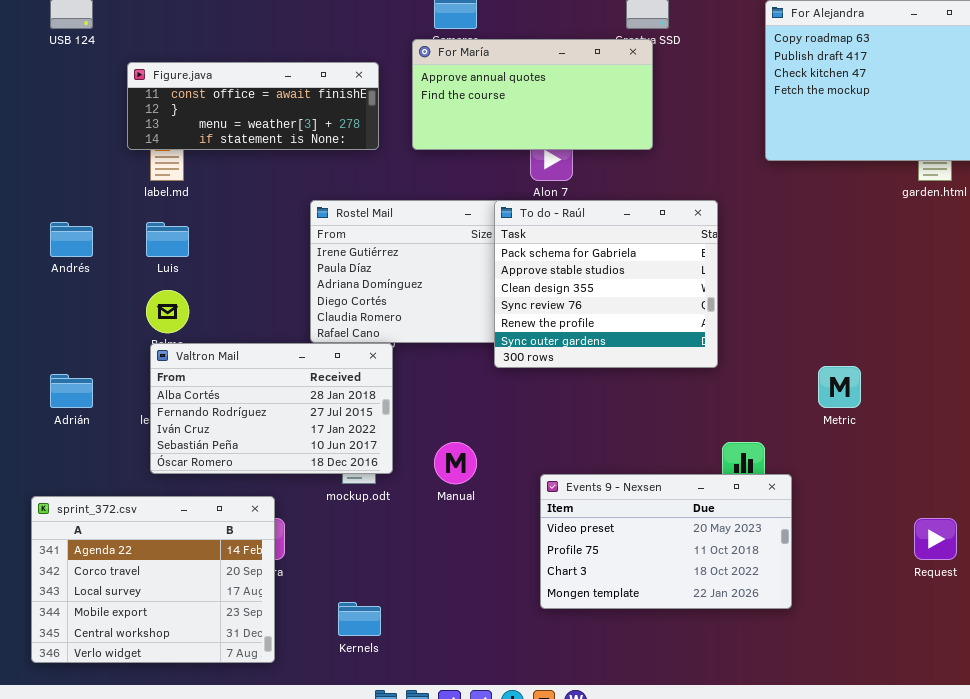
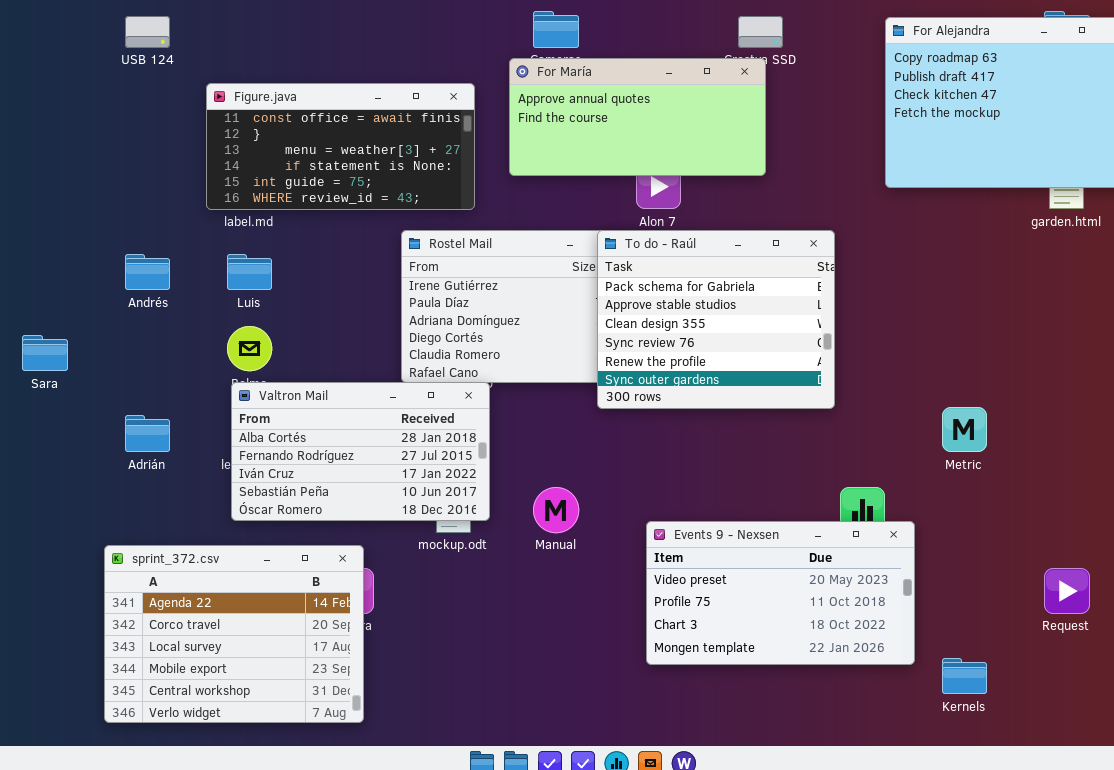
Figure.java: [127,62,379,150] -> [206,83,475,210], resized
Kernels: [338,602,381,636] -> [942,658,987,694], moved

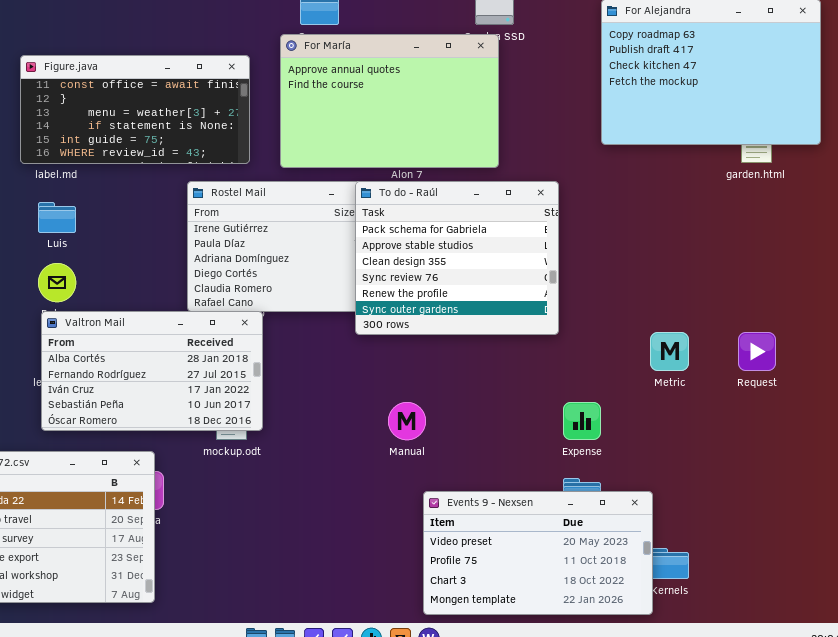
For María: [509,58,766,176] -> [280,34,499,168], resized
Manual: [533,487,579,533] -> [388,402,426,440], moved
Events 9 - Nexsen: [646,521,915,665] -> [423,491,653,615], moved
Request: [1044,568,1090,614] -> [738,332,776,371], moved

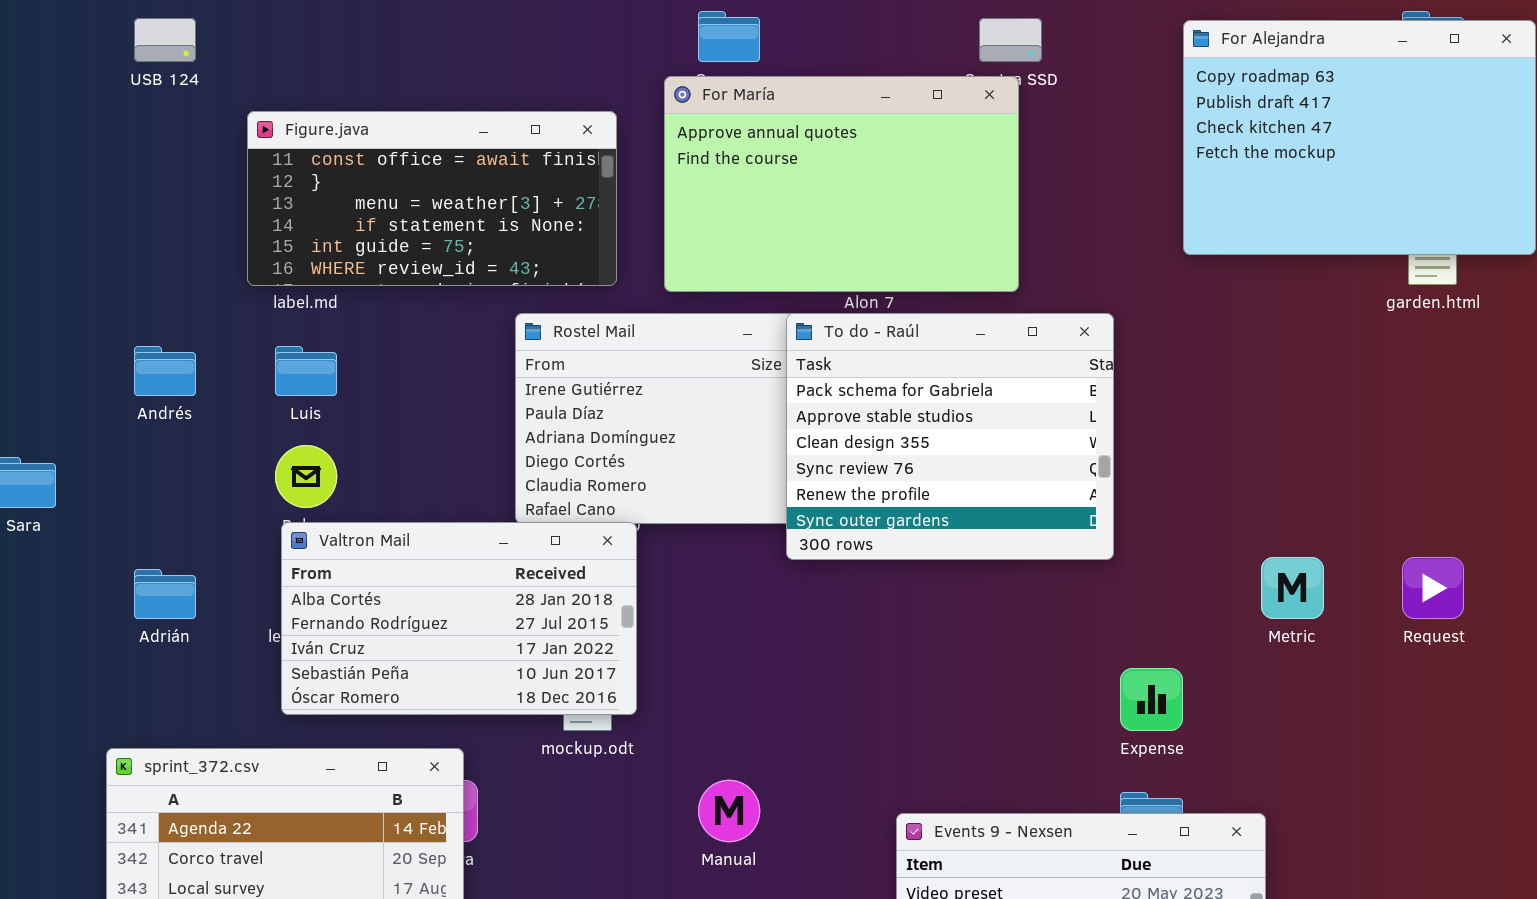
Manual: [388,402,426,440] -> [698,780,760,842], moved

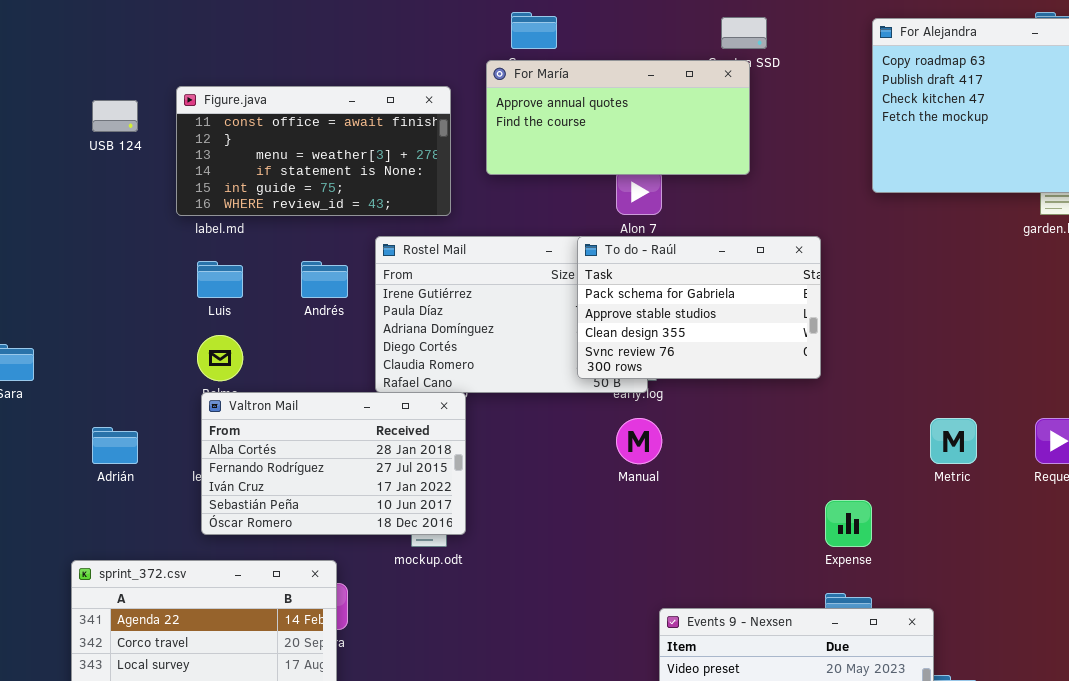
USB 124: [134,18,196,62] -> [92,100,138,132], moved
For María: [664,76,1019,292] -> [486,60,750,175], resized
To do - Raúl: [786,313,1114,560] -> [577,236,821,379], resized
Andrés: [134,346,196,396] -> [301,261,348,298], moved
Manual: [698,780,760,842] -> [616,418,662,464], moved

